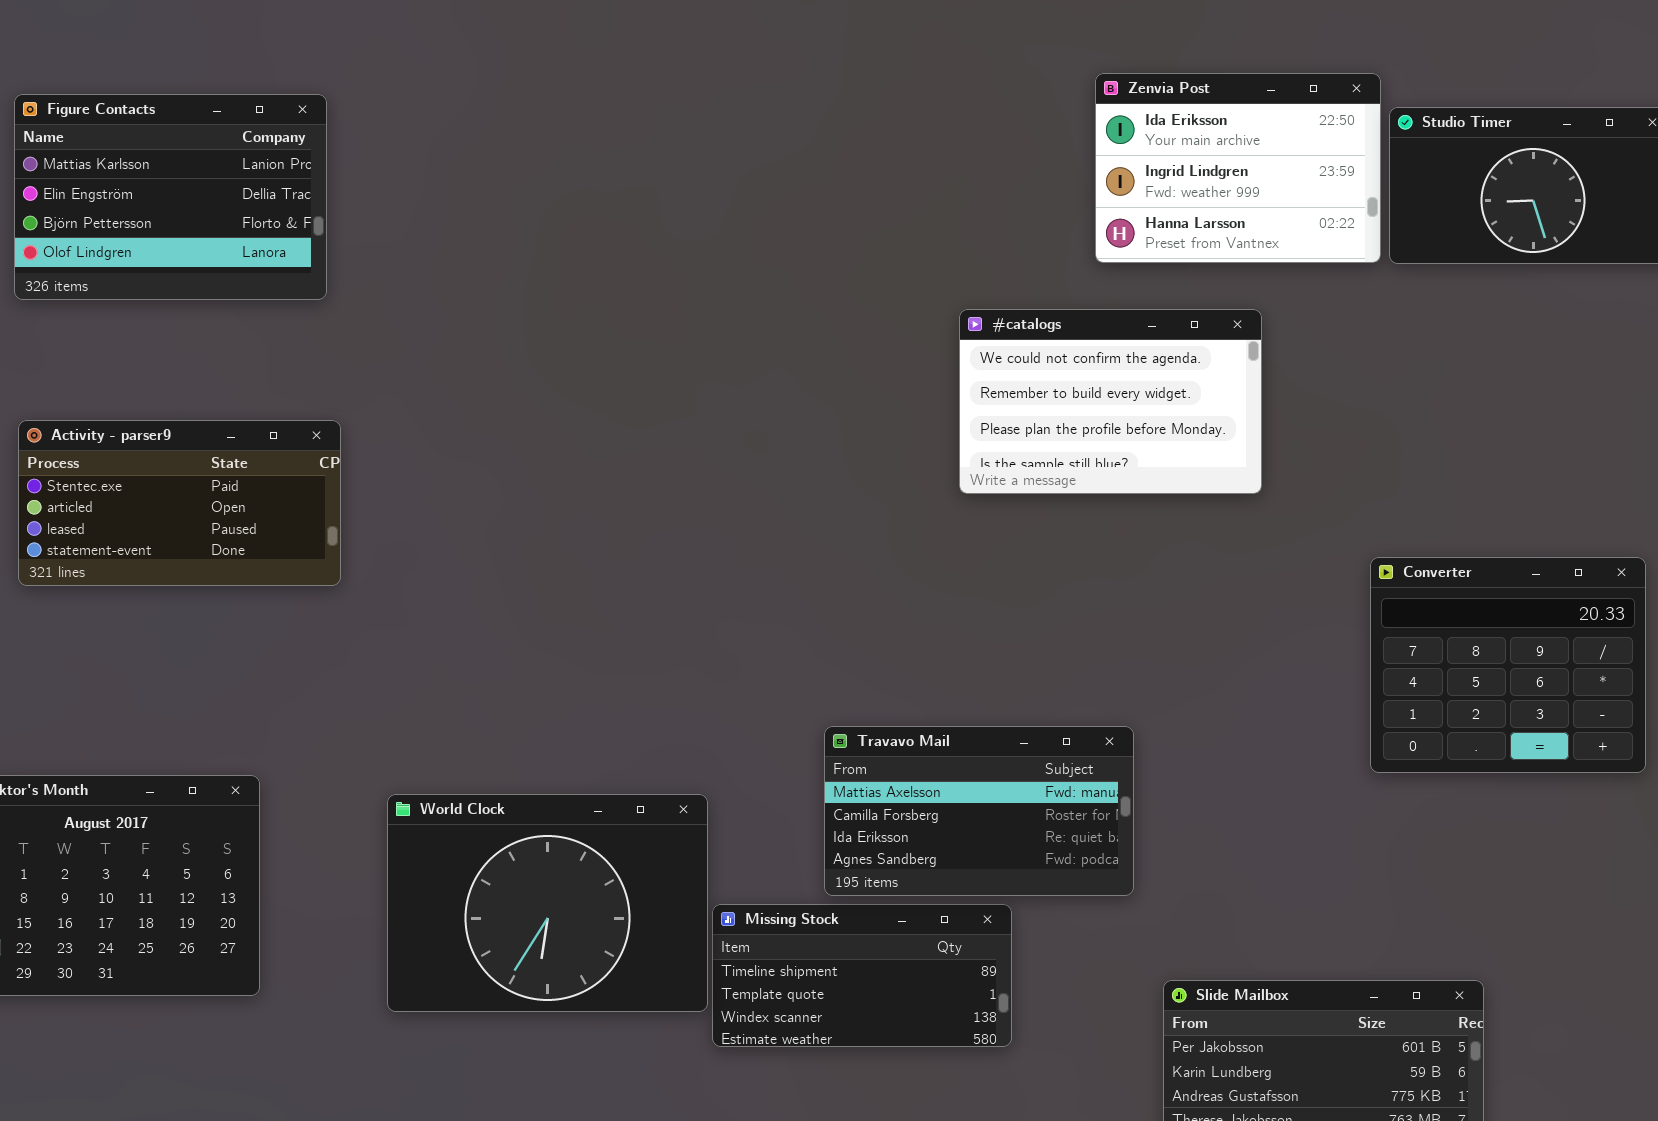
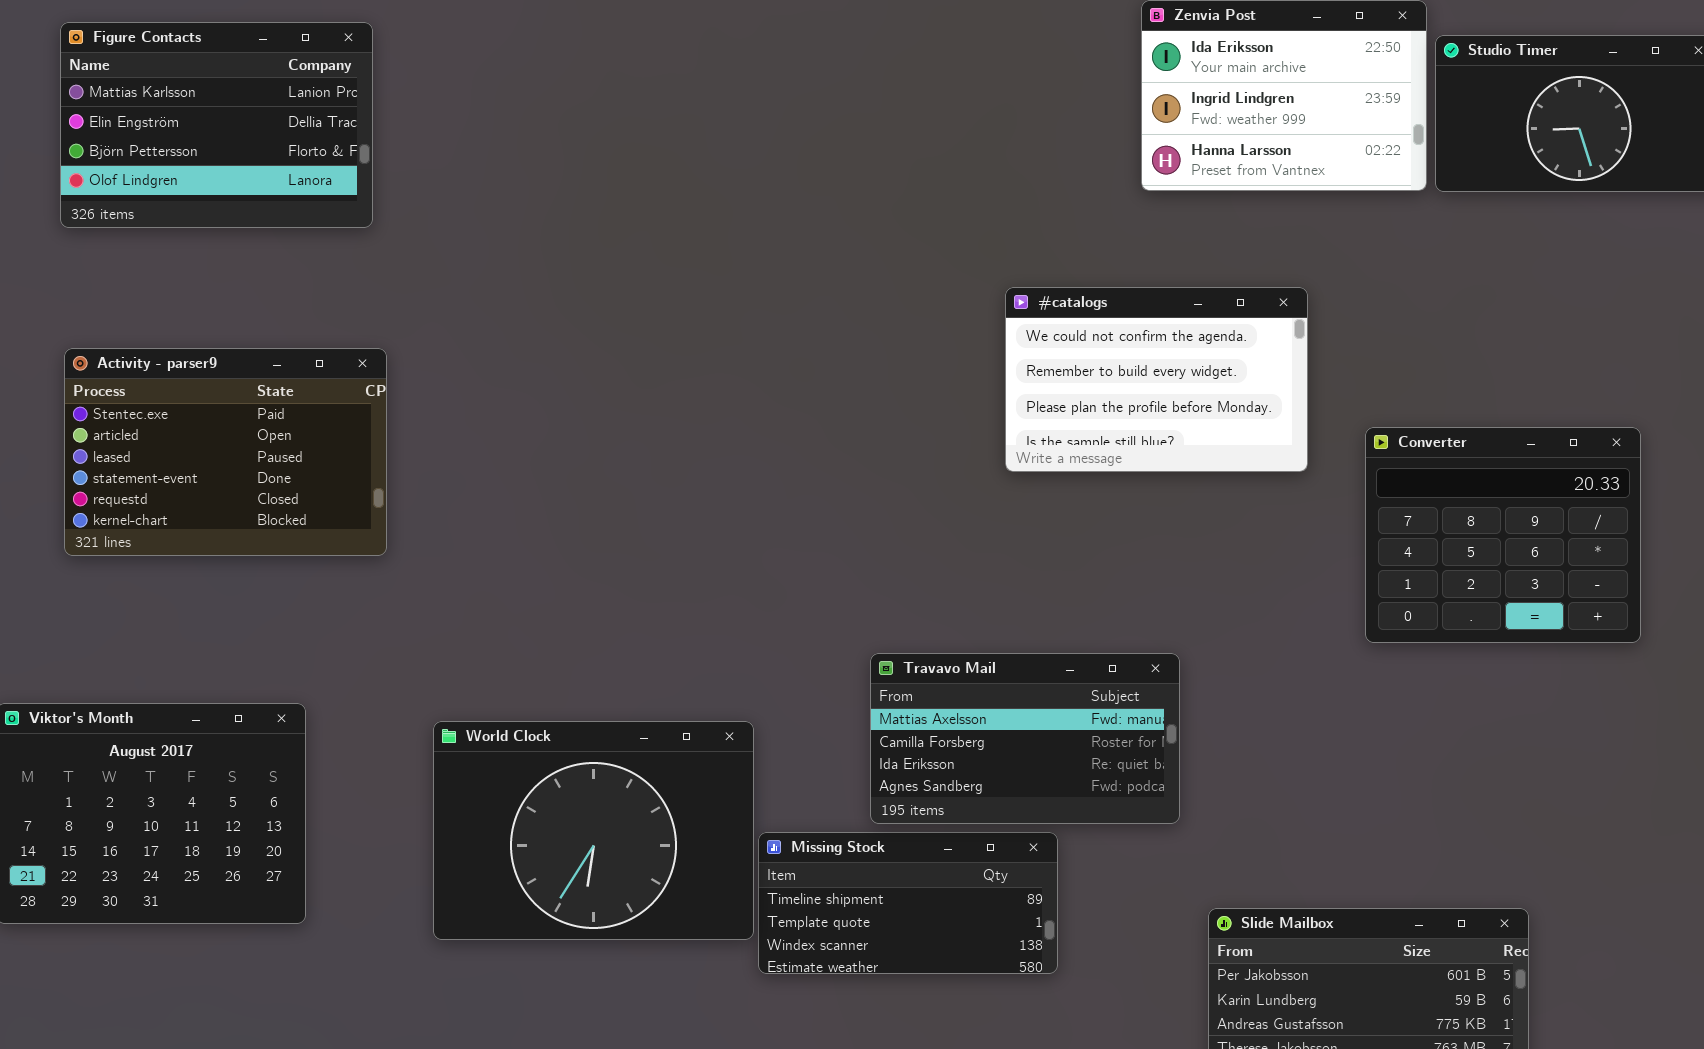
#catalogs: [959,309,1262,494] -> [1005,287,1308,472], moved
Activity - parser9: [18,420,341,586] -> [64,348,387,556], resized
Converter: [1370,557,1646,773] -> [1365,427,1641,643], moved

